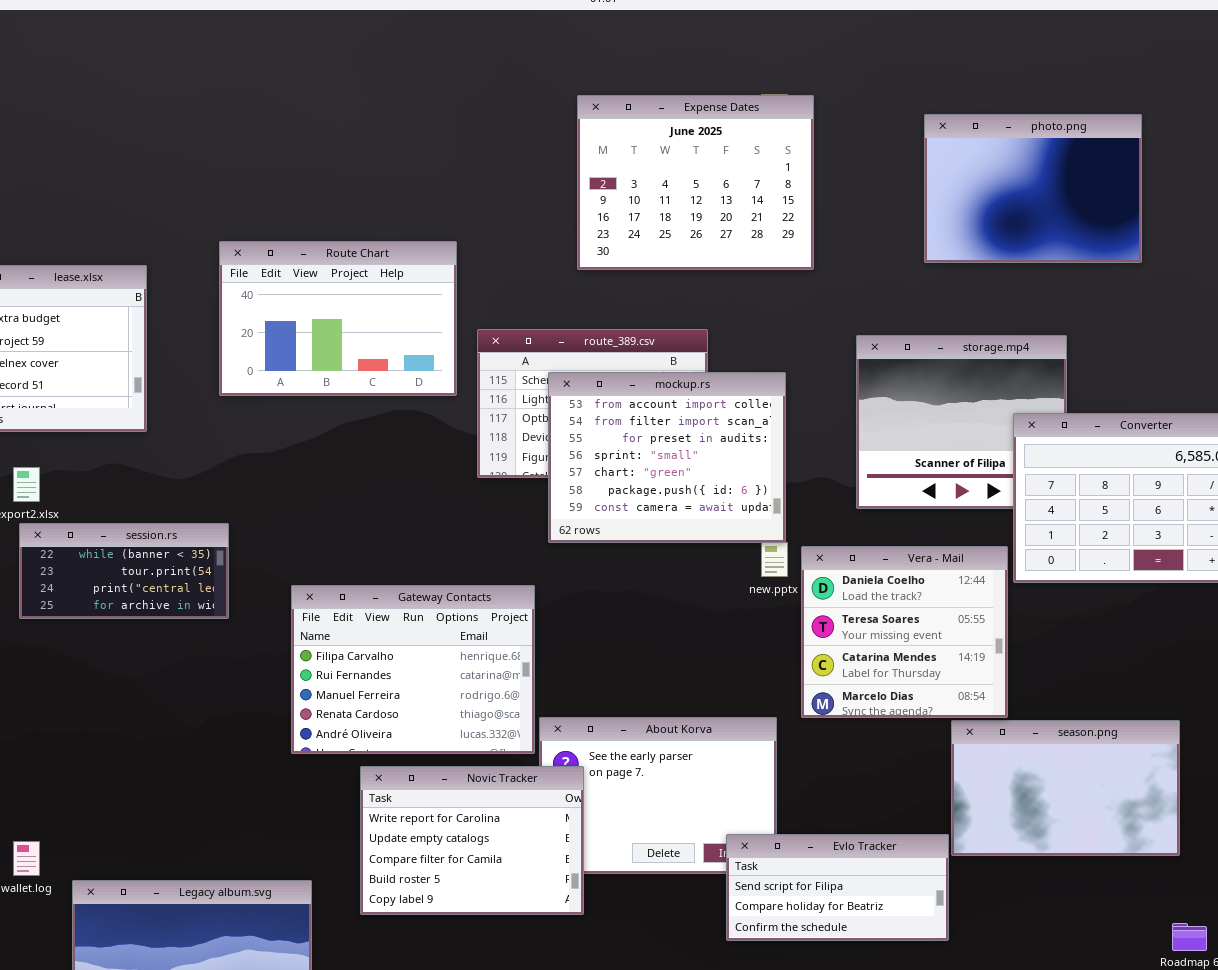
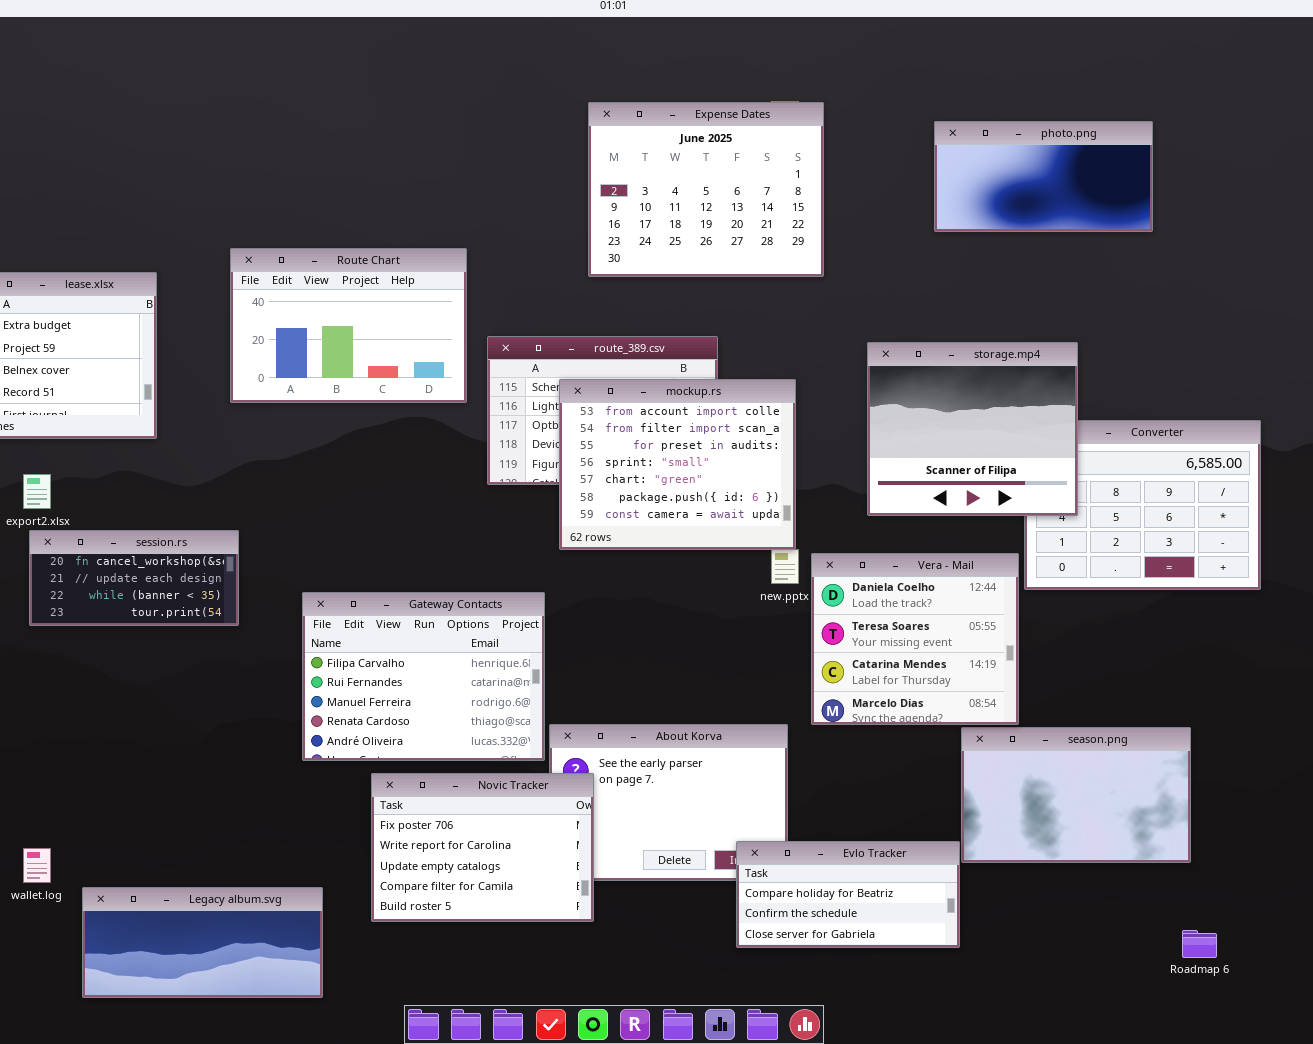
photo.png: [924,114,1142,263] -> [934,121,1153,232], resized
storage.mp4: [856,335,1067,509] -> [867,342,1078,516], raised
session.rs: [19,523,229,619] -> [29,530,239,626], scrolled up 2 rows
Novic Tracker: [360,766,584,915] -> [371,773,594,922], scrolled up 1 row
Evlo Tracker: [726,834,949,941] -> [736,841,960,948], scrolled down 1 row

